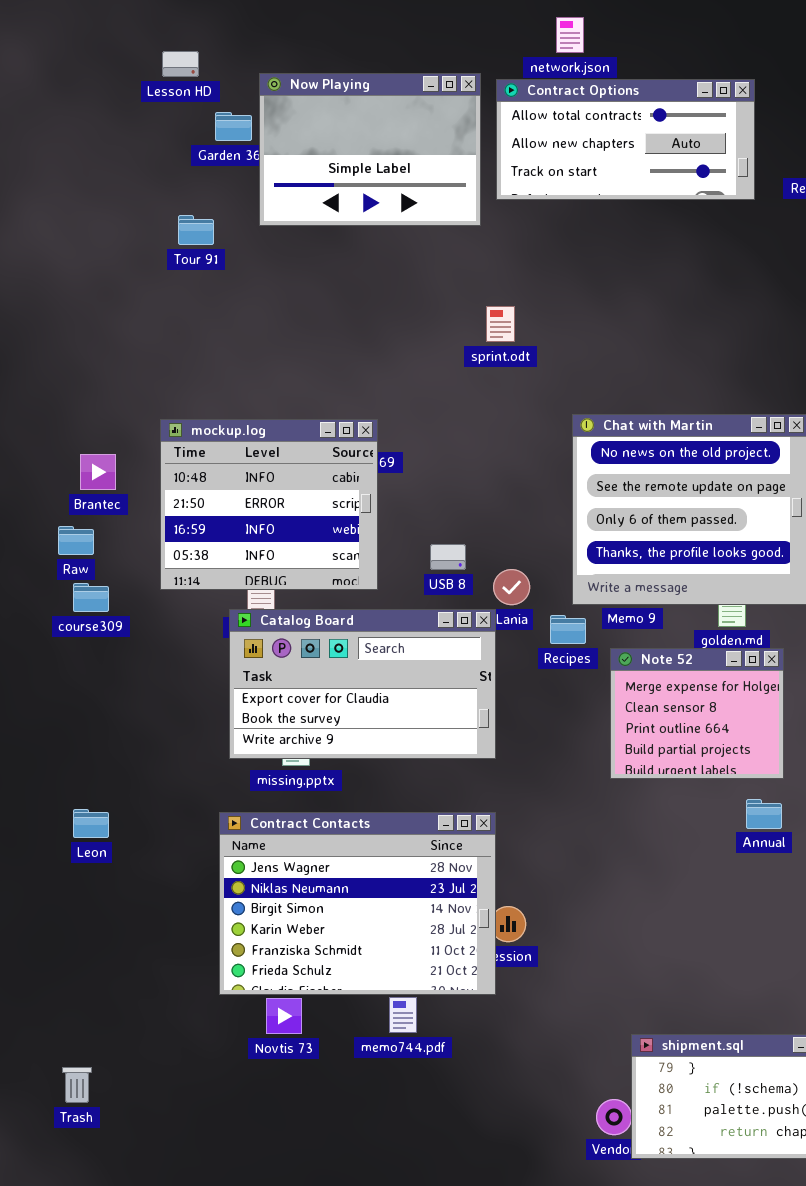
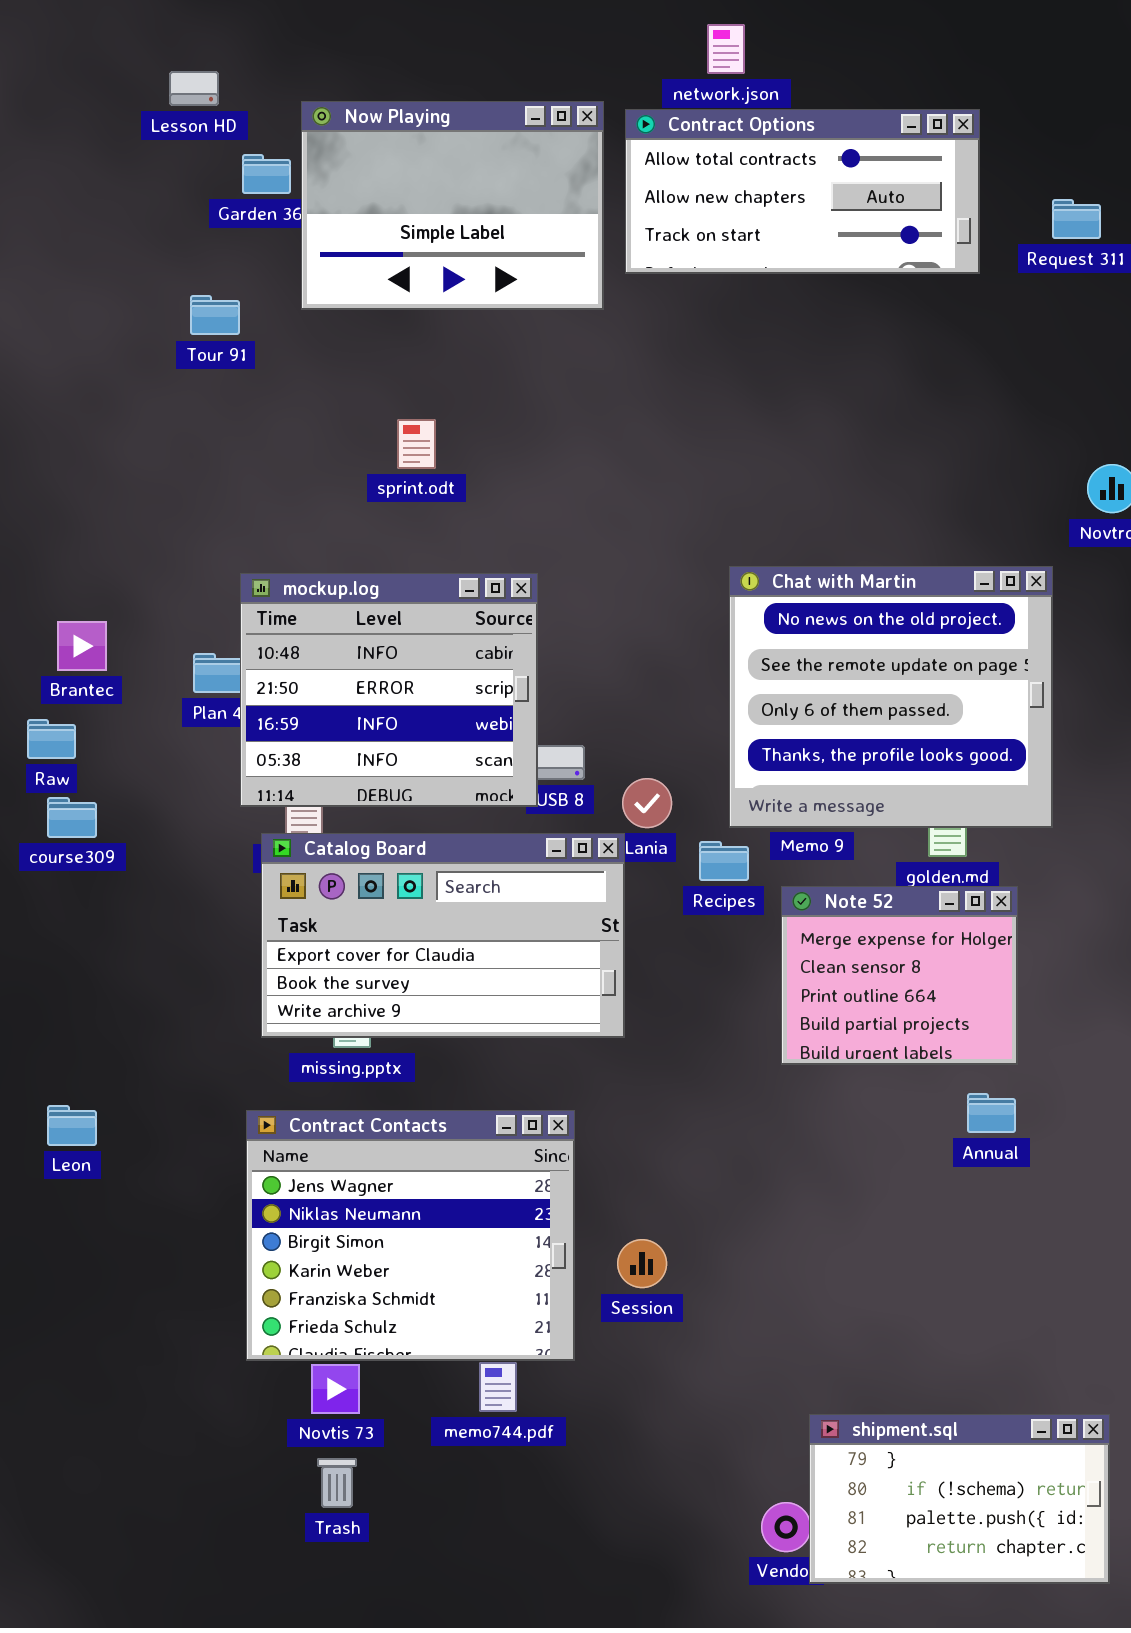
sprint.odt: [486,306,515,342] -> [397,419,436,469], moved
mockup.log: [160,419,378,590] -> [240,573,538,807], moved
Contract Contacts: [219,812,496,995] -> [246,1110,575,1361], resized
Trash: [62,1067,92,1103] -> [317,1458,357,1508], moved

